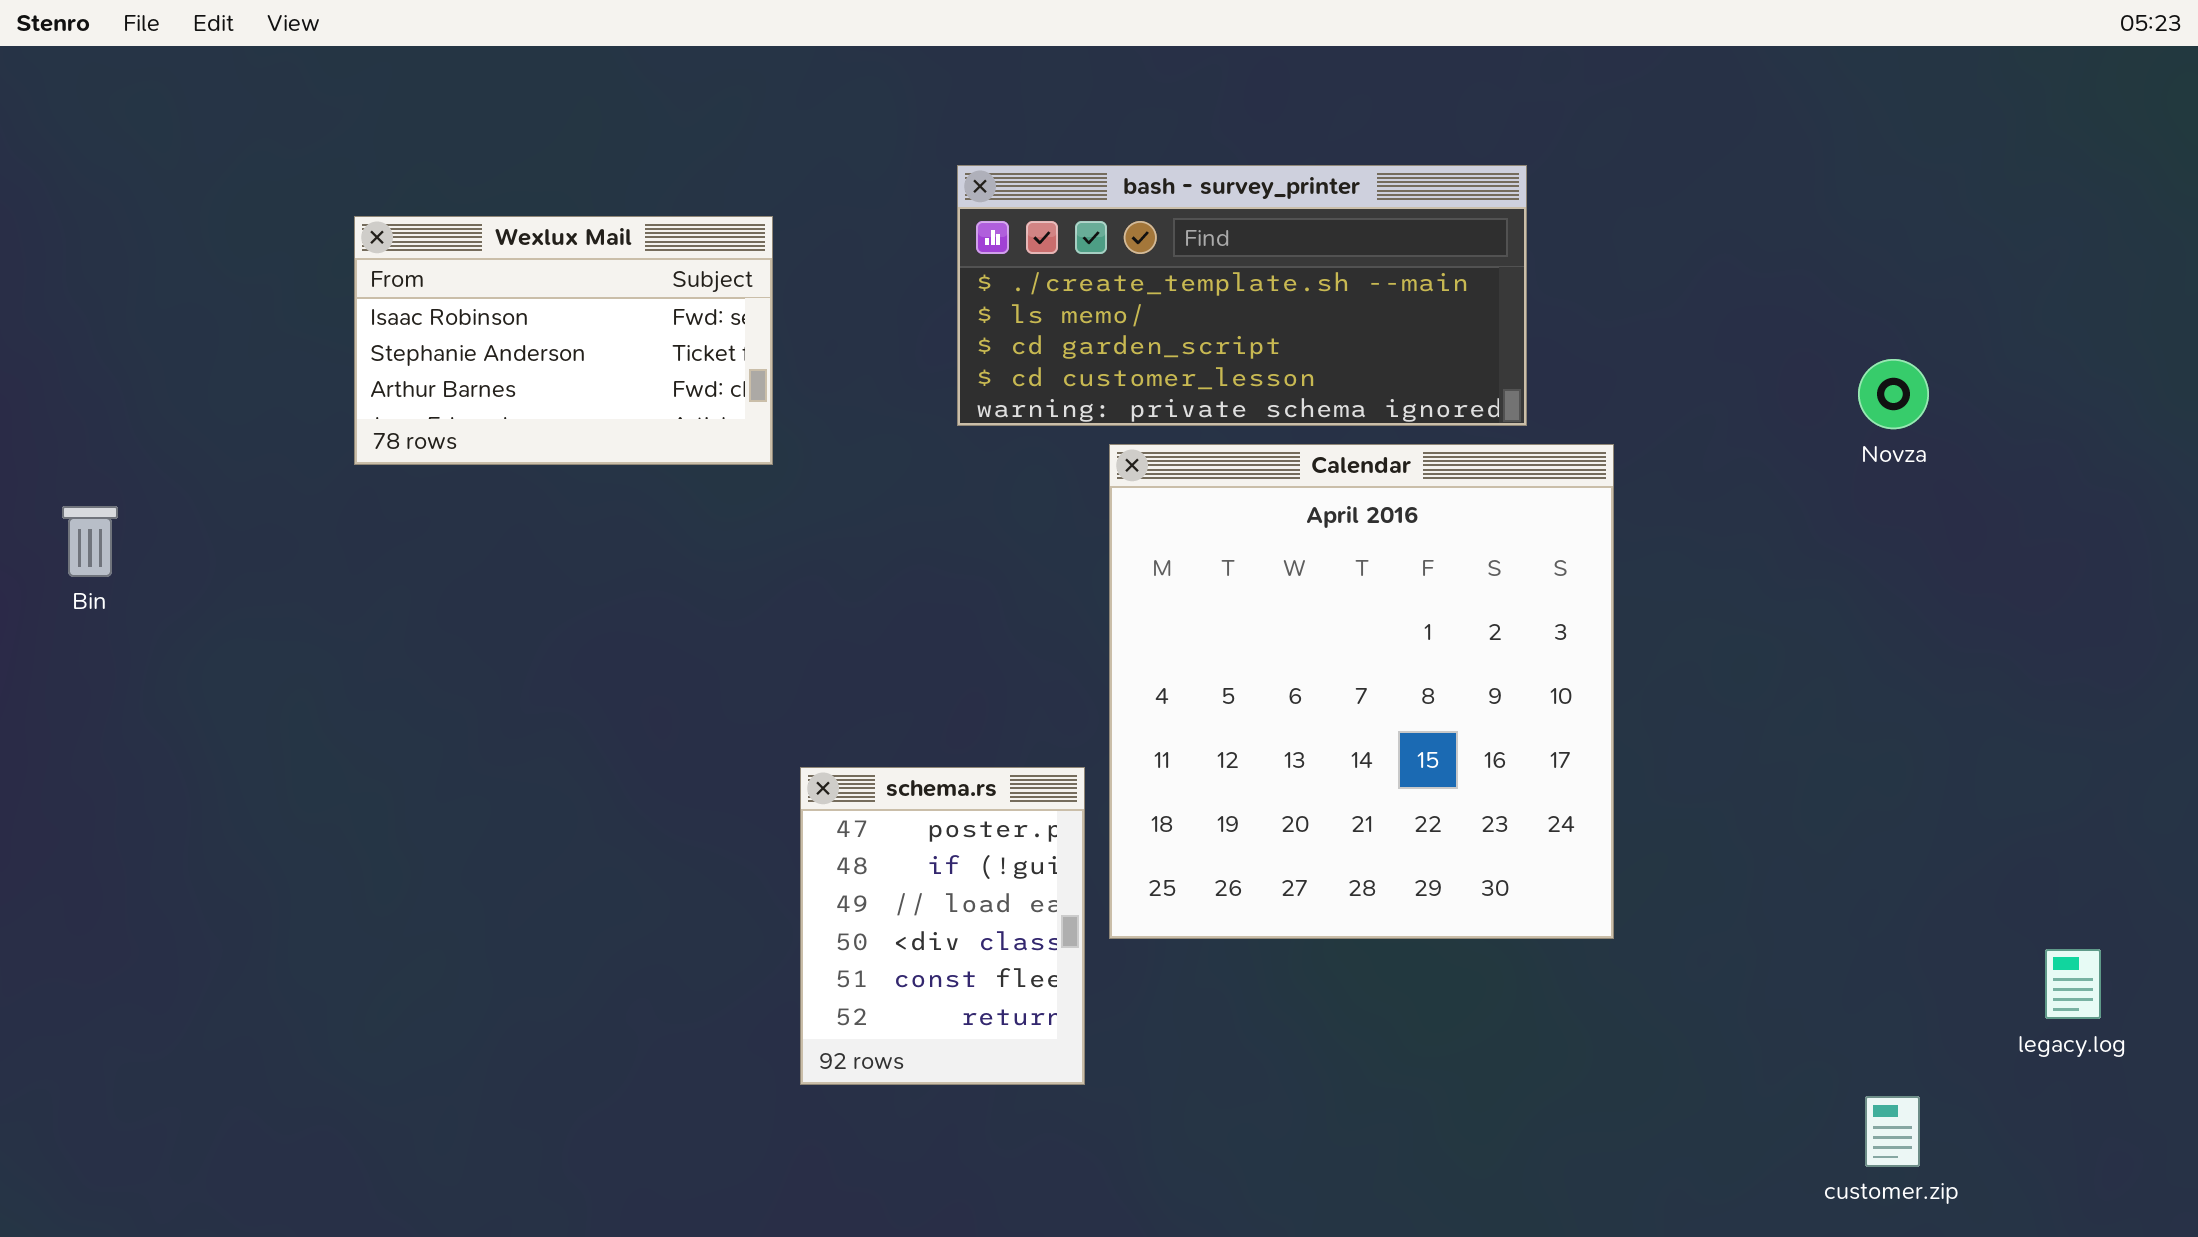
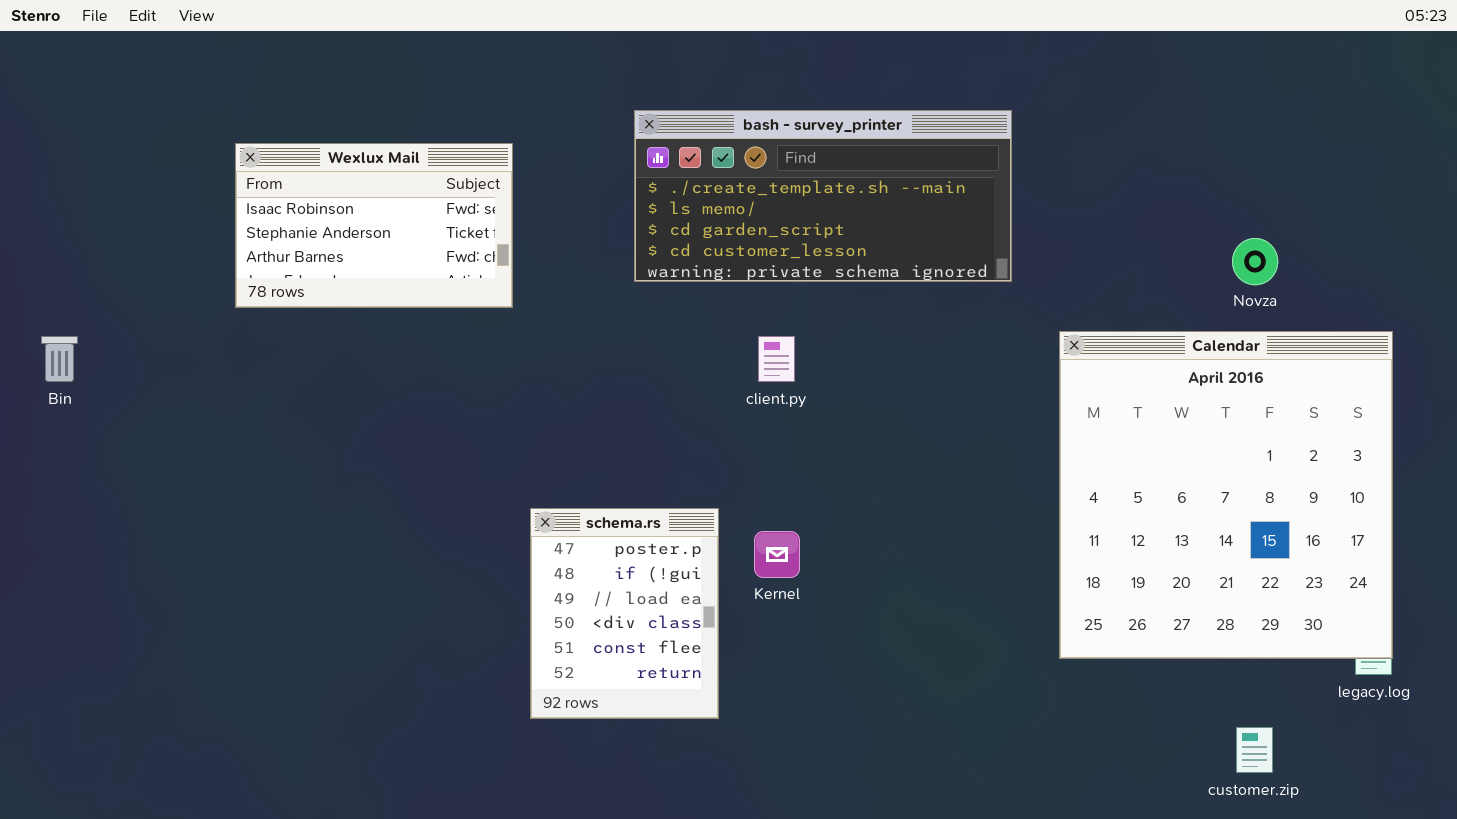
Calendar: [1109,444,1614,939] -> [1059,331,1393,659], moved

